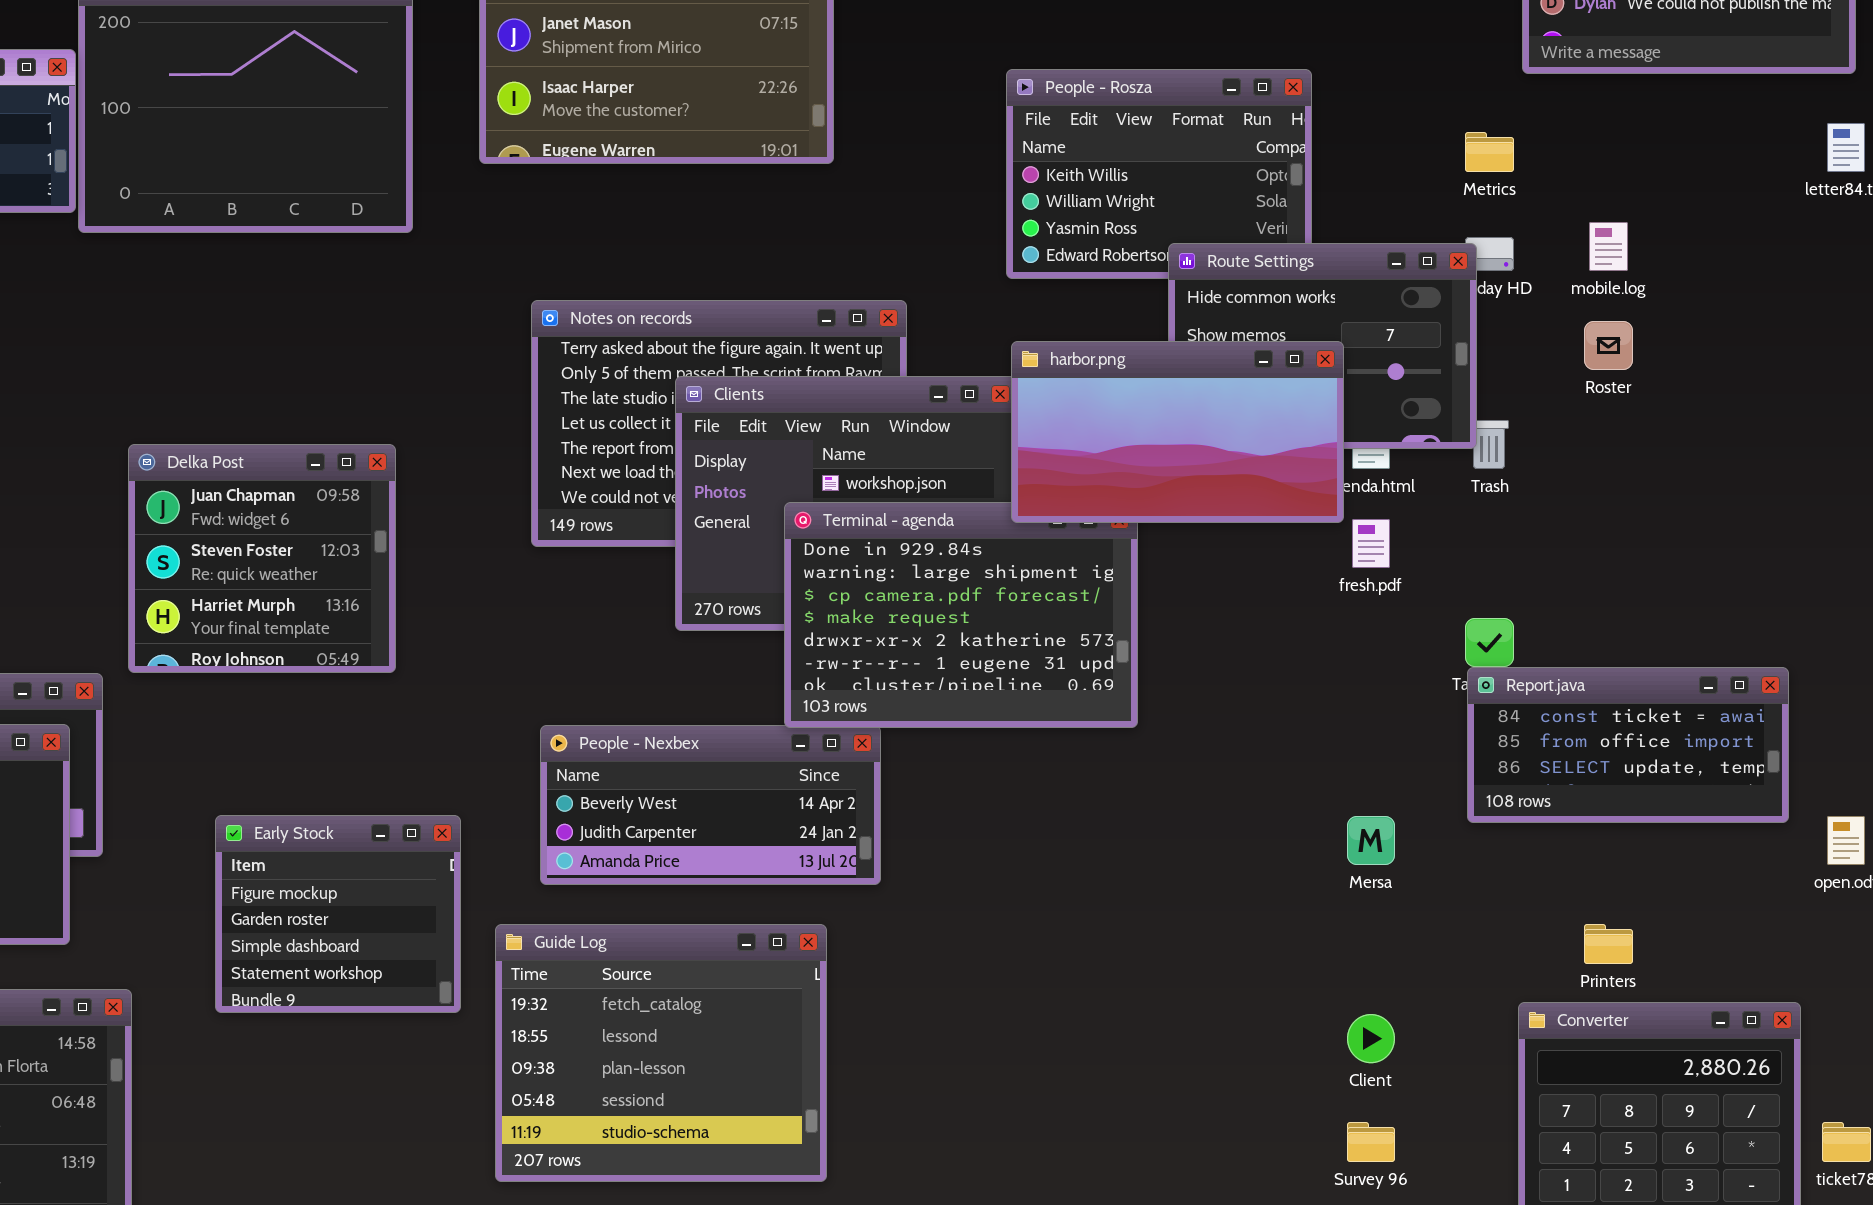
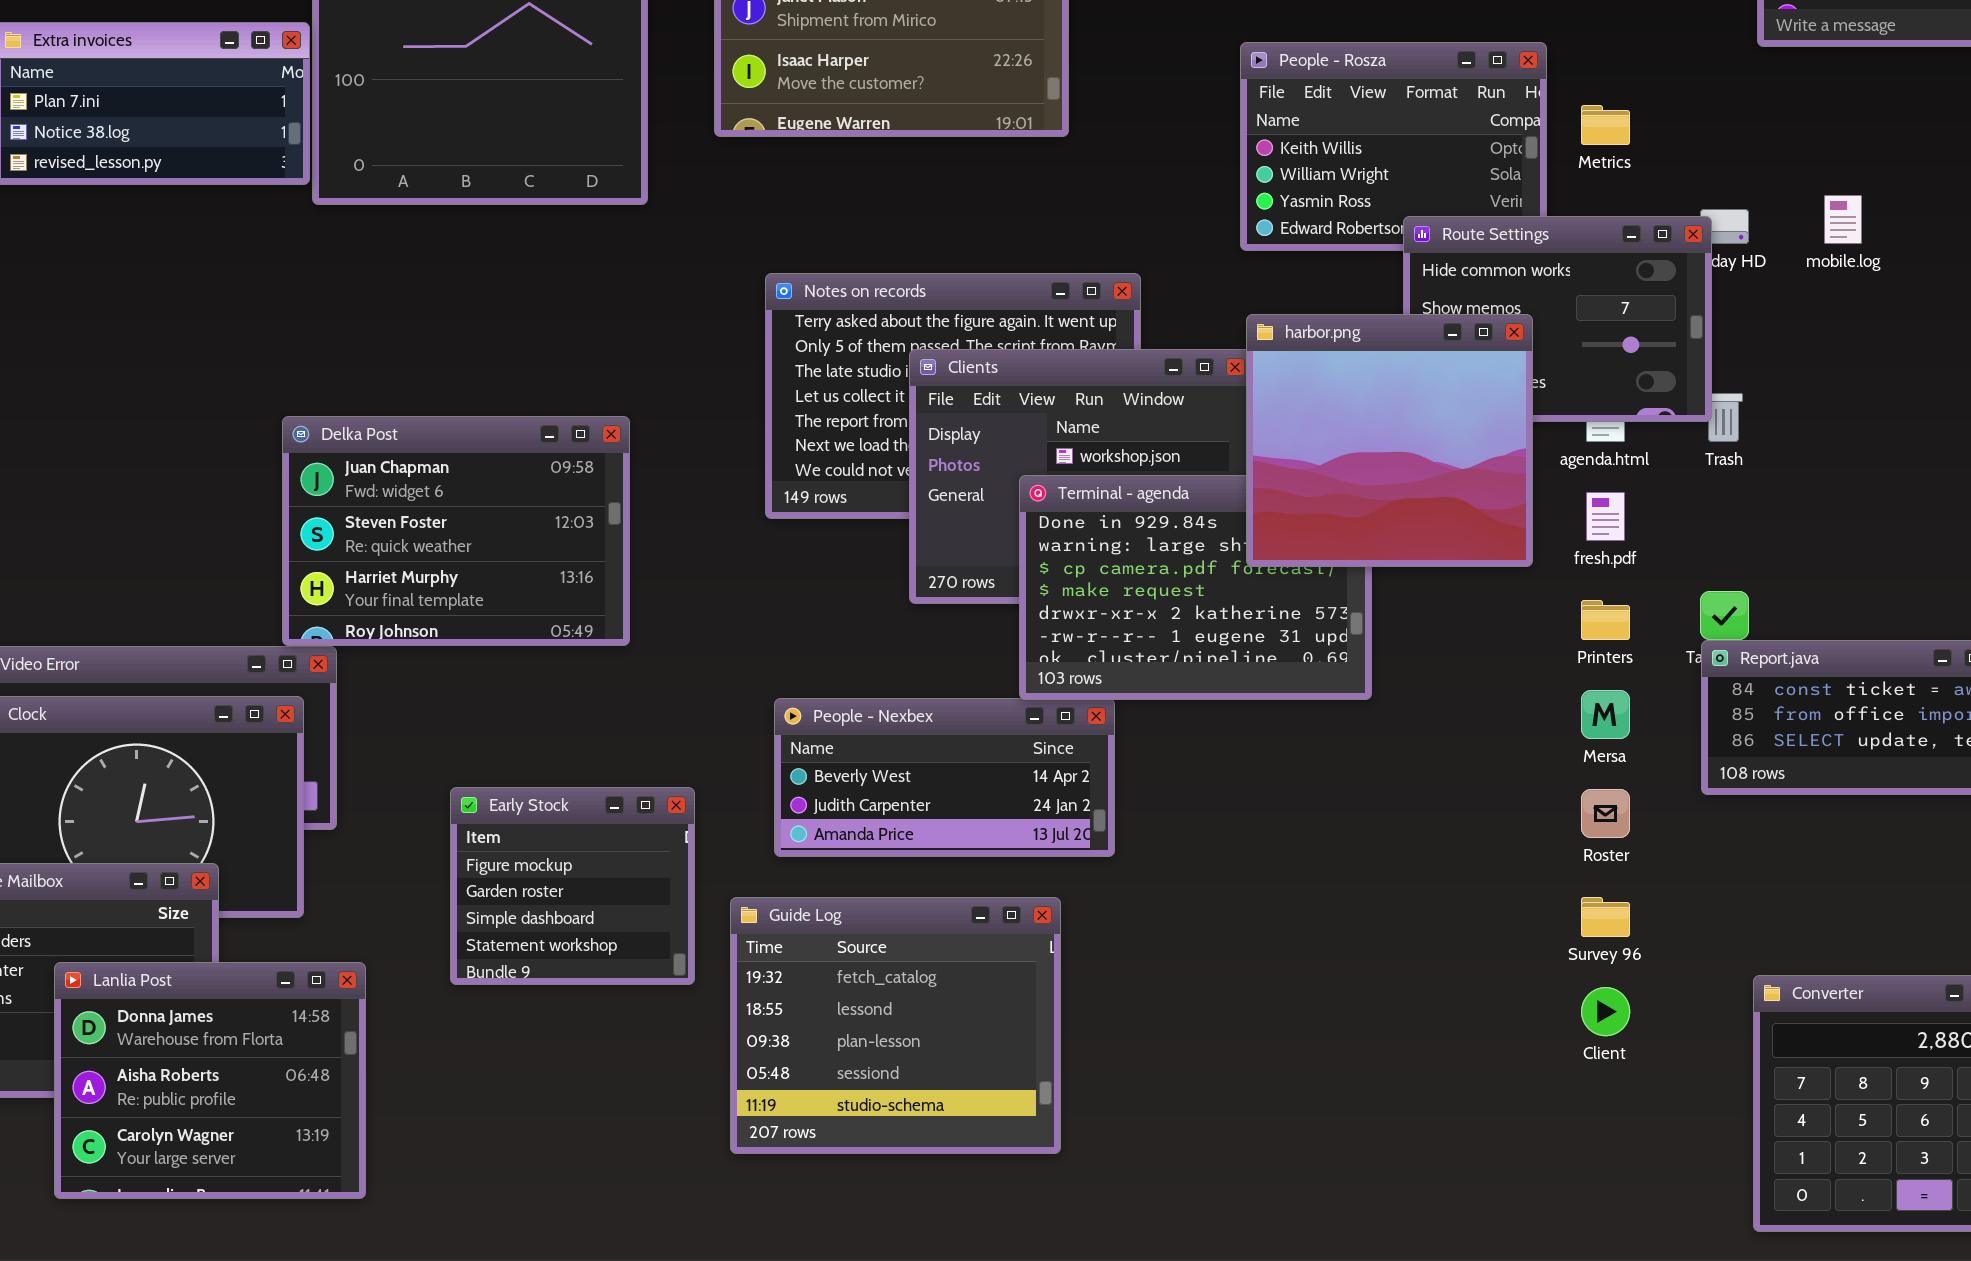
Metrics: [1465,132,1514,172] -> [1581,105,1630,145], moved
Roster: [1584,321,1633,370] -> [1581,789,1630,838], moved
harbor.png: [1011,341,1344,523] -> [1246,314,1533,567], resized
Delka Post: [128,444,396,673] -> [282,416,630,646], resized
Mersa: [1347,816,1395,865] -> [1581,690,1630,739], moved
Printers: [1584,924,1633,964] -> [1581,600,1630,640], moved
Survey 96: [1347,1122,1395,1162] -> [1581,897,1630,937], moved

